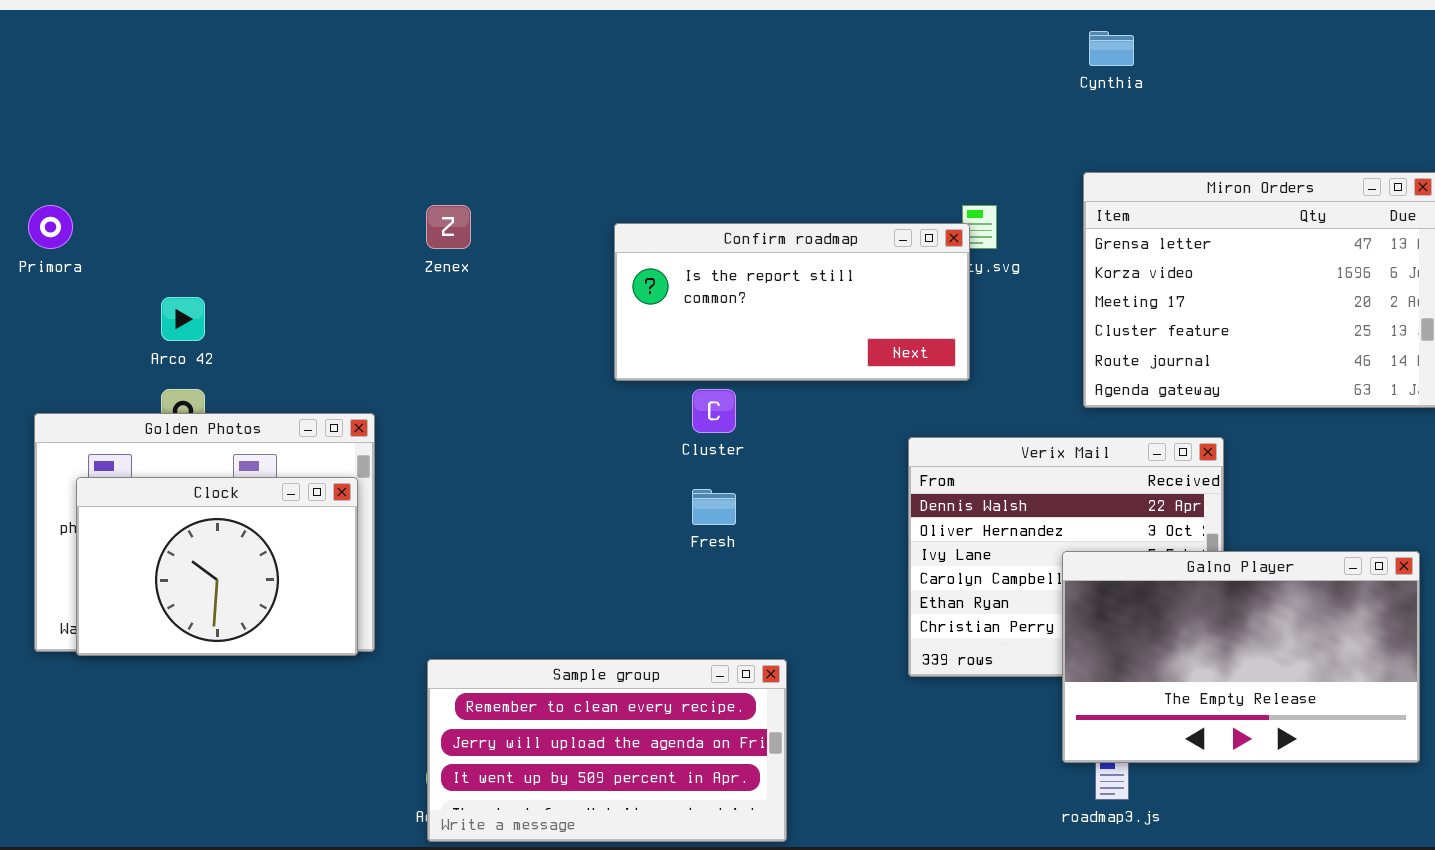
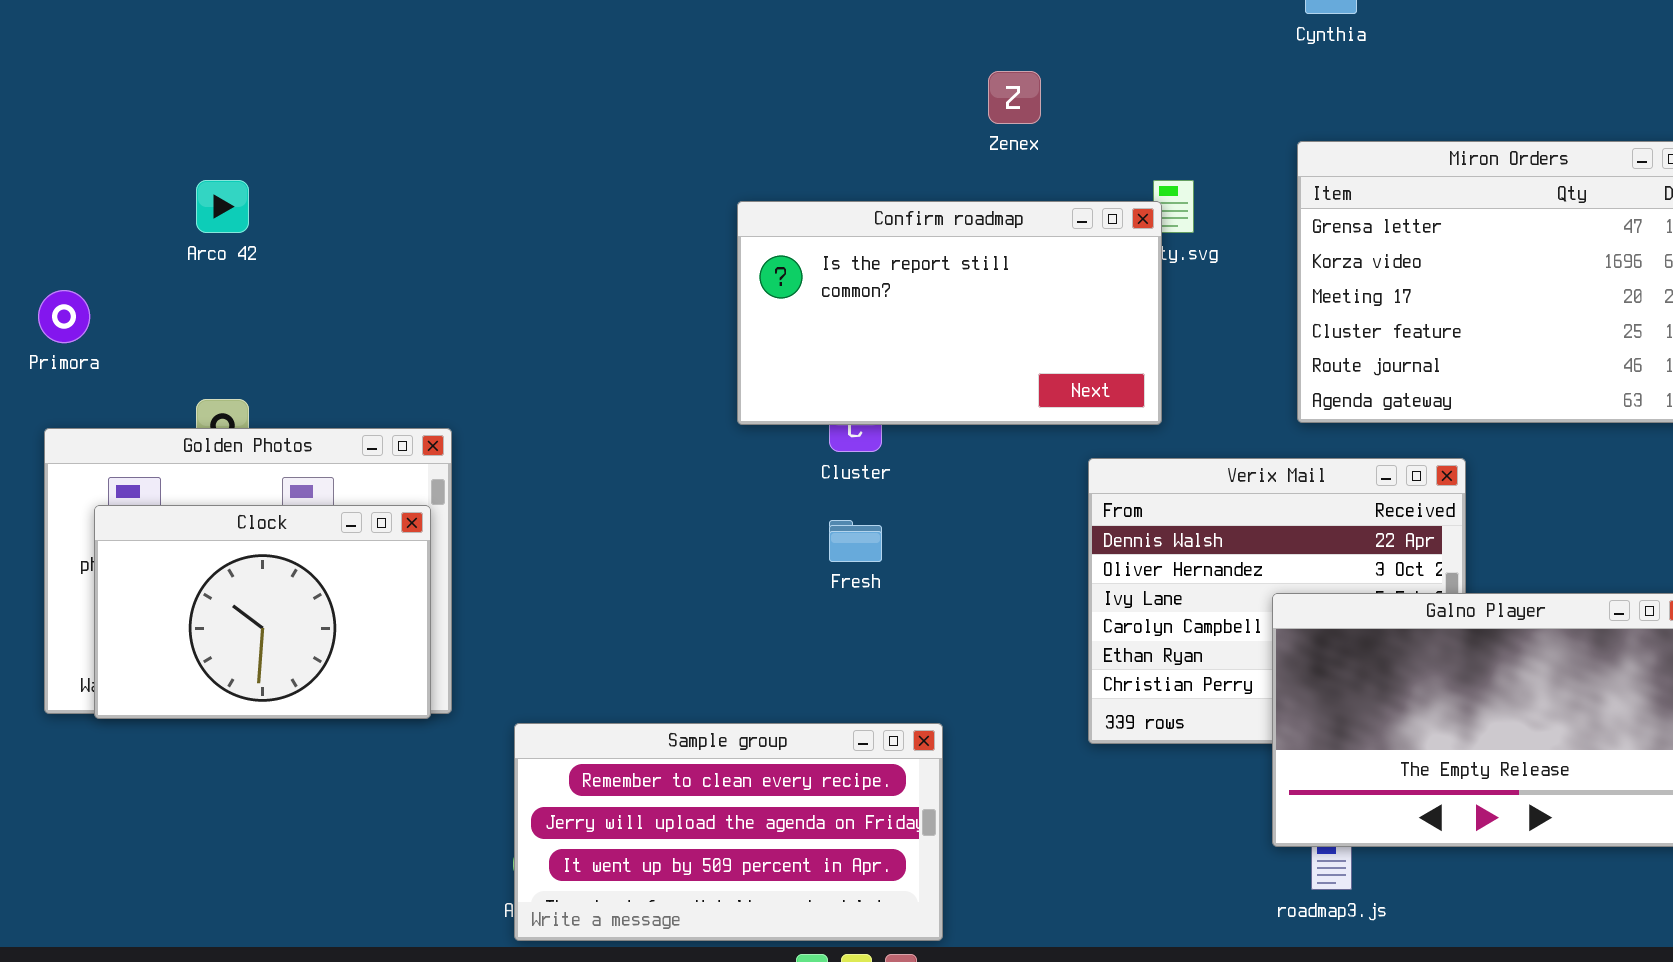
Primora: [28,205,73,249] -> [38,290,90,343], moved
Zenex: [426,205,471,249] -> [988,71,1041,124], moved
Confirm roadmap: [614,223,970,381] -> [737,201,1162,425], resized
Arco 42: [161,297,205,341] -> [196,180,249,233], moved

